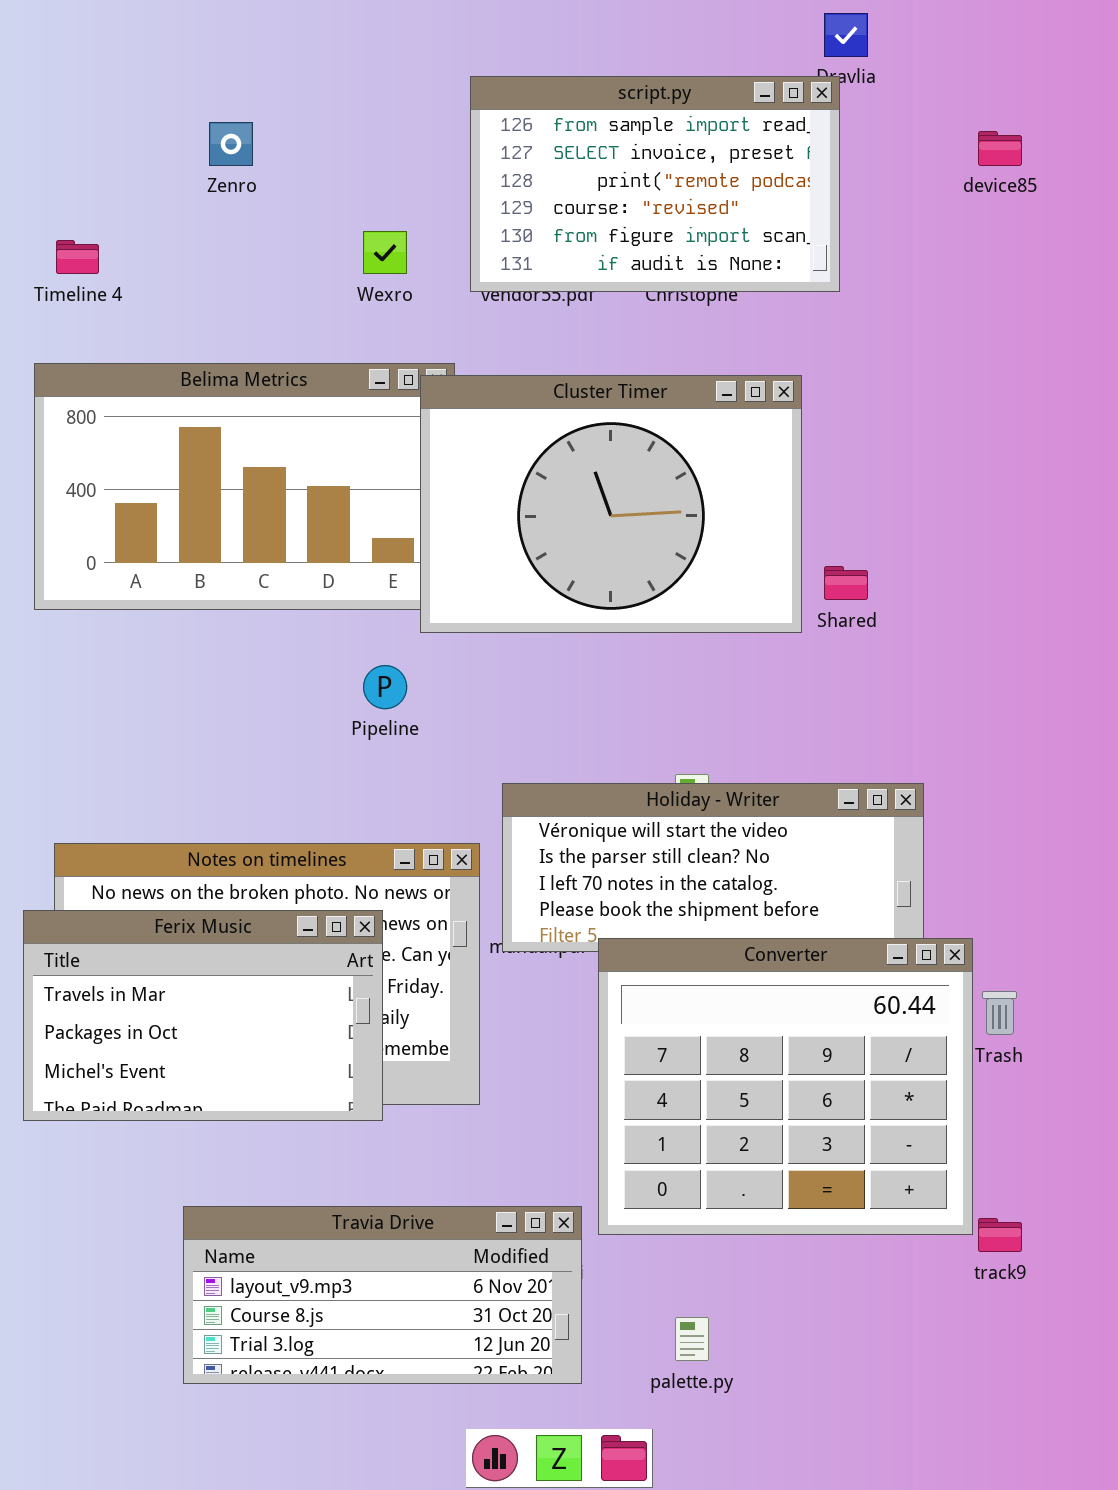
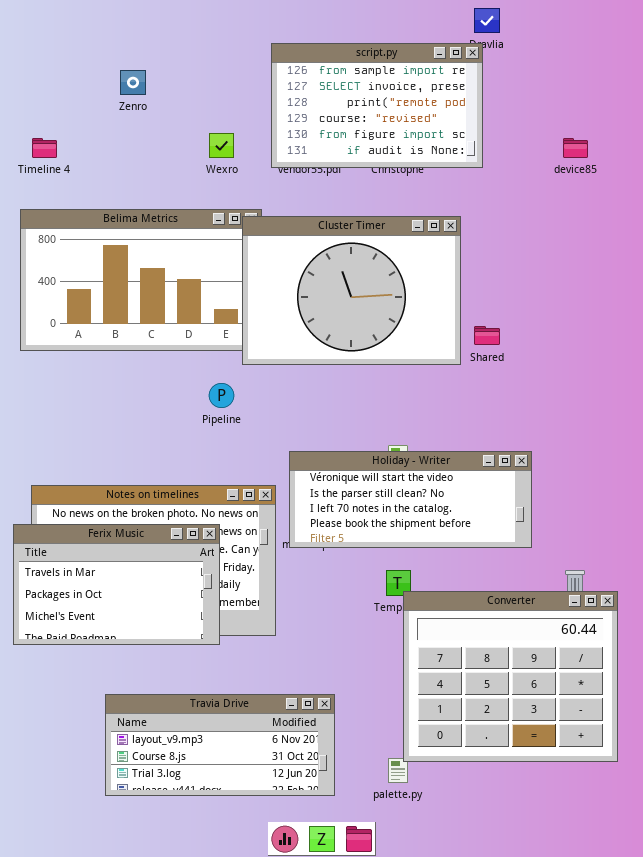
device85: [978,131,1022,166] -> [563,138,588,158], moved
Converter: [598,938,973,1235] -> [403,591,618,762], moved

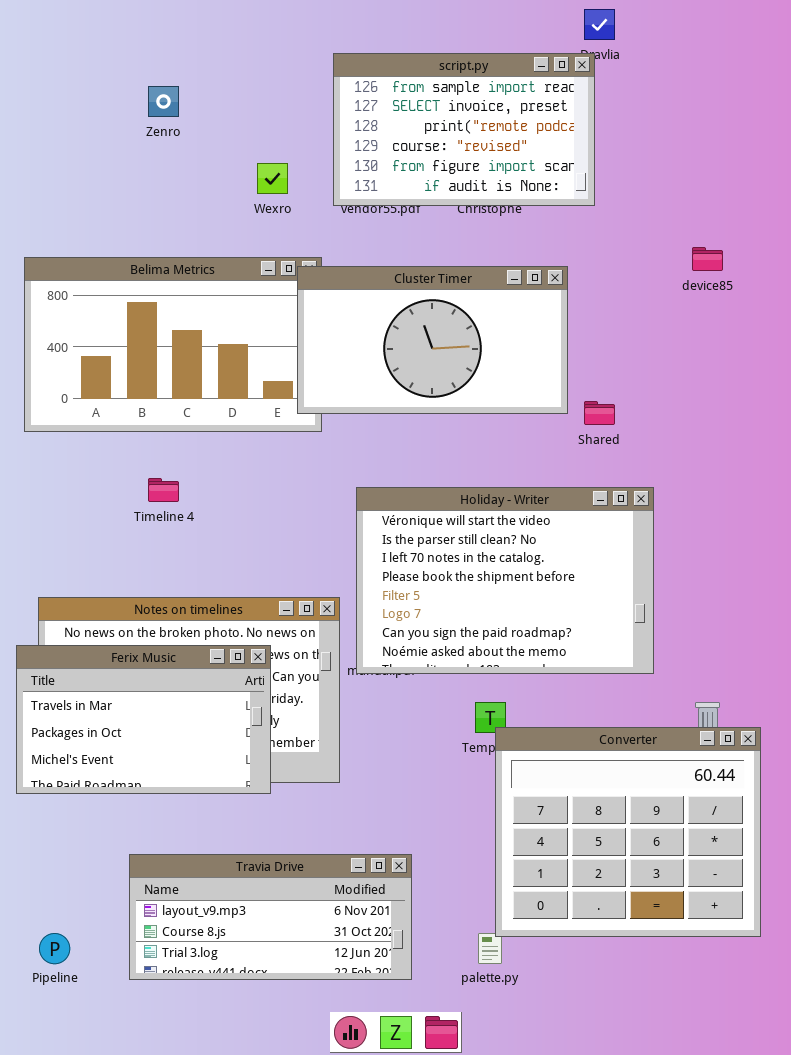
Timeline 4: [32,138,57,158] -> [148,478,179,502], moved
device85: [563,138,588,158] -> [692,247,723,271], moved
Cluster Timer: [242,216,461,365] -> [297,266,568,414], resized
Pipeline: [209,383,234,408] -> [39,933,70,964], moved
Holiday - Writer: [289,451,532,548] -> [356,487,654,674], resized

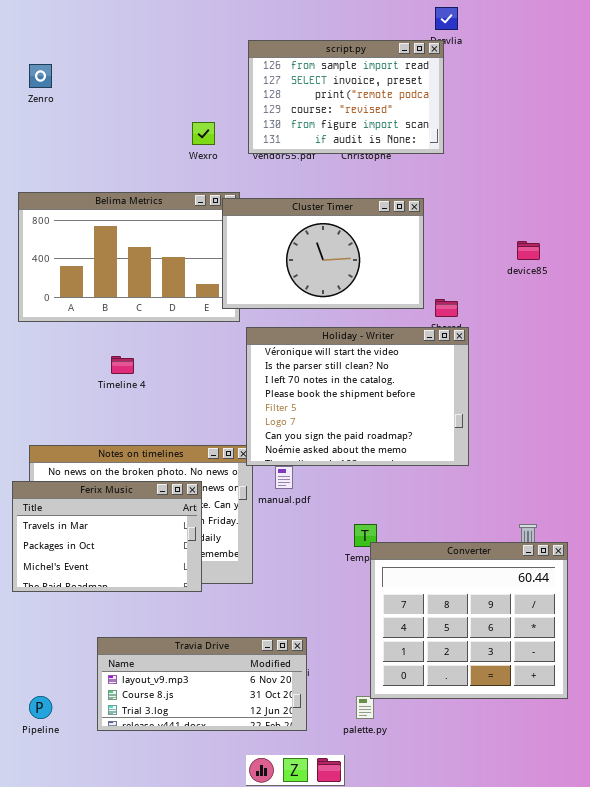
Zenro: [148,86,179,117] -> [29,64,52,88], moved
device85: [692,247,723,271] -> [517,241,540,260], moved
Holiday - Writer: [356,487,654,674] -> [246,327,469,466], moved

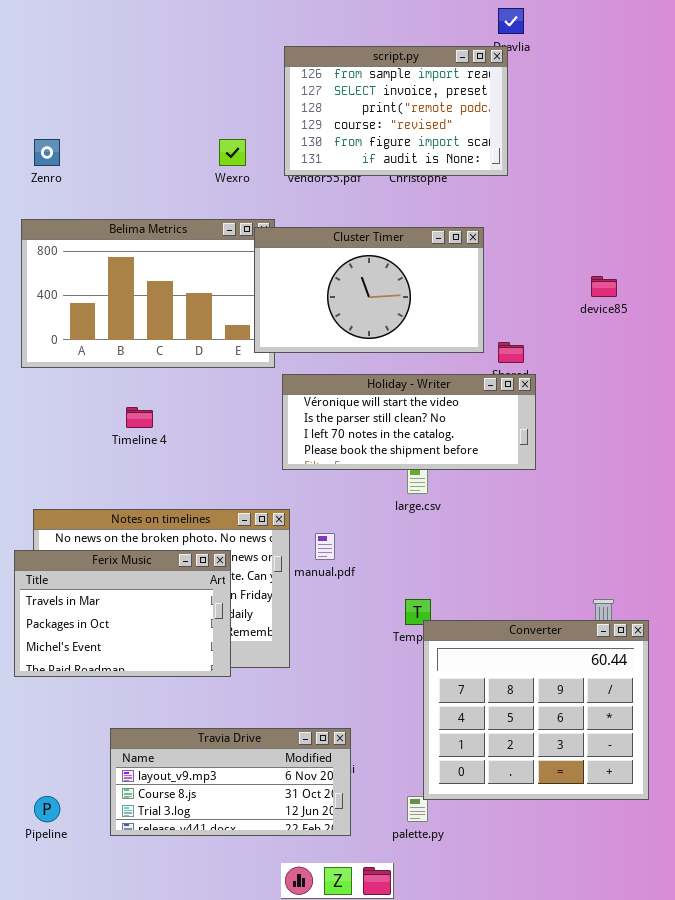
Zenro: [29,64,52,88] -> [34,139,60,166], moved
Holiday - Writer: [246,327,469,466] -> [282,374,536,470], resized

